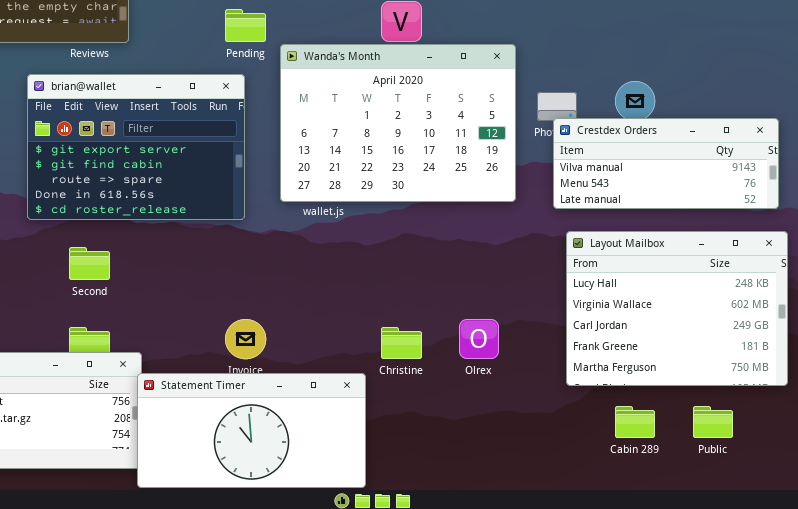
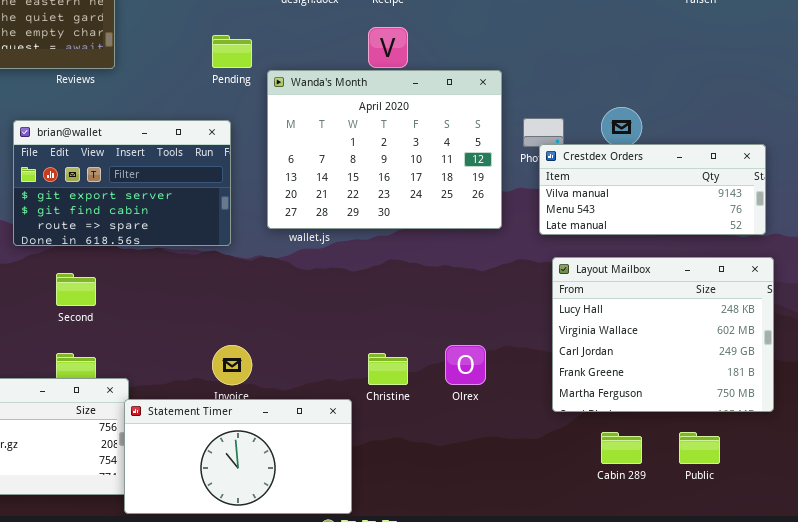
brian@wallet: [27,74,245,220] -> [13,120,231,246], resized

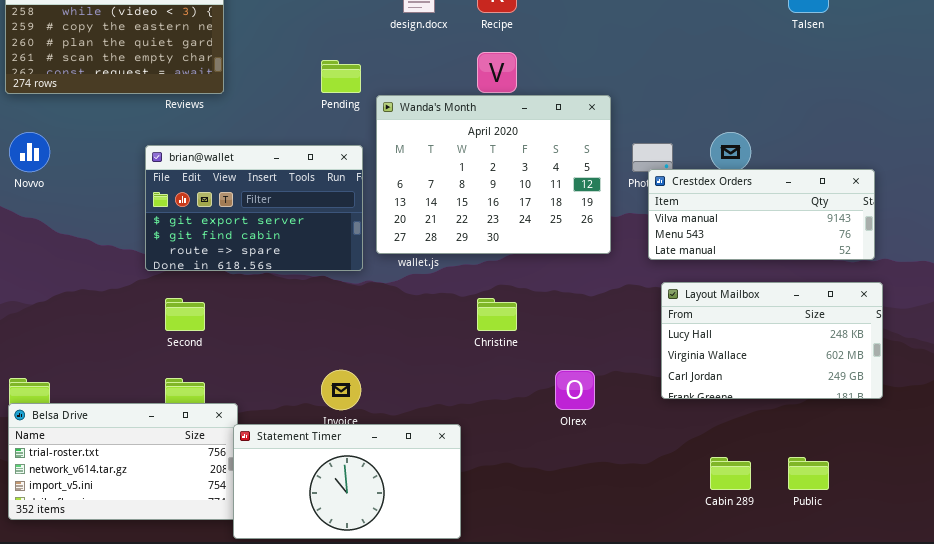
brian@wallet: [13,120,231,246] -> [145,145,363,271], moved
Layout Mailbox: [552,257,774,412] -> [661,282,883,399], resized
Christine: [368,353,408,385] -> [477,298,517,331], moved

